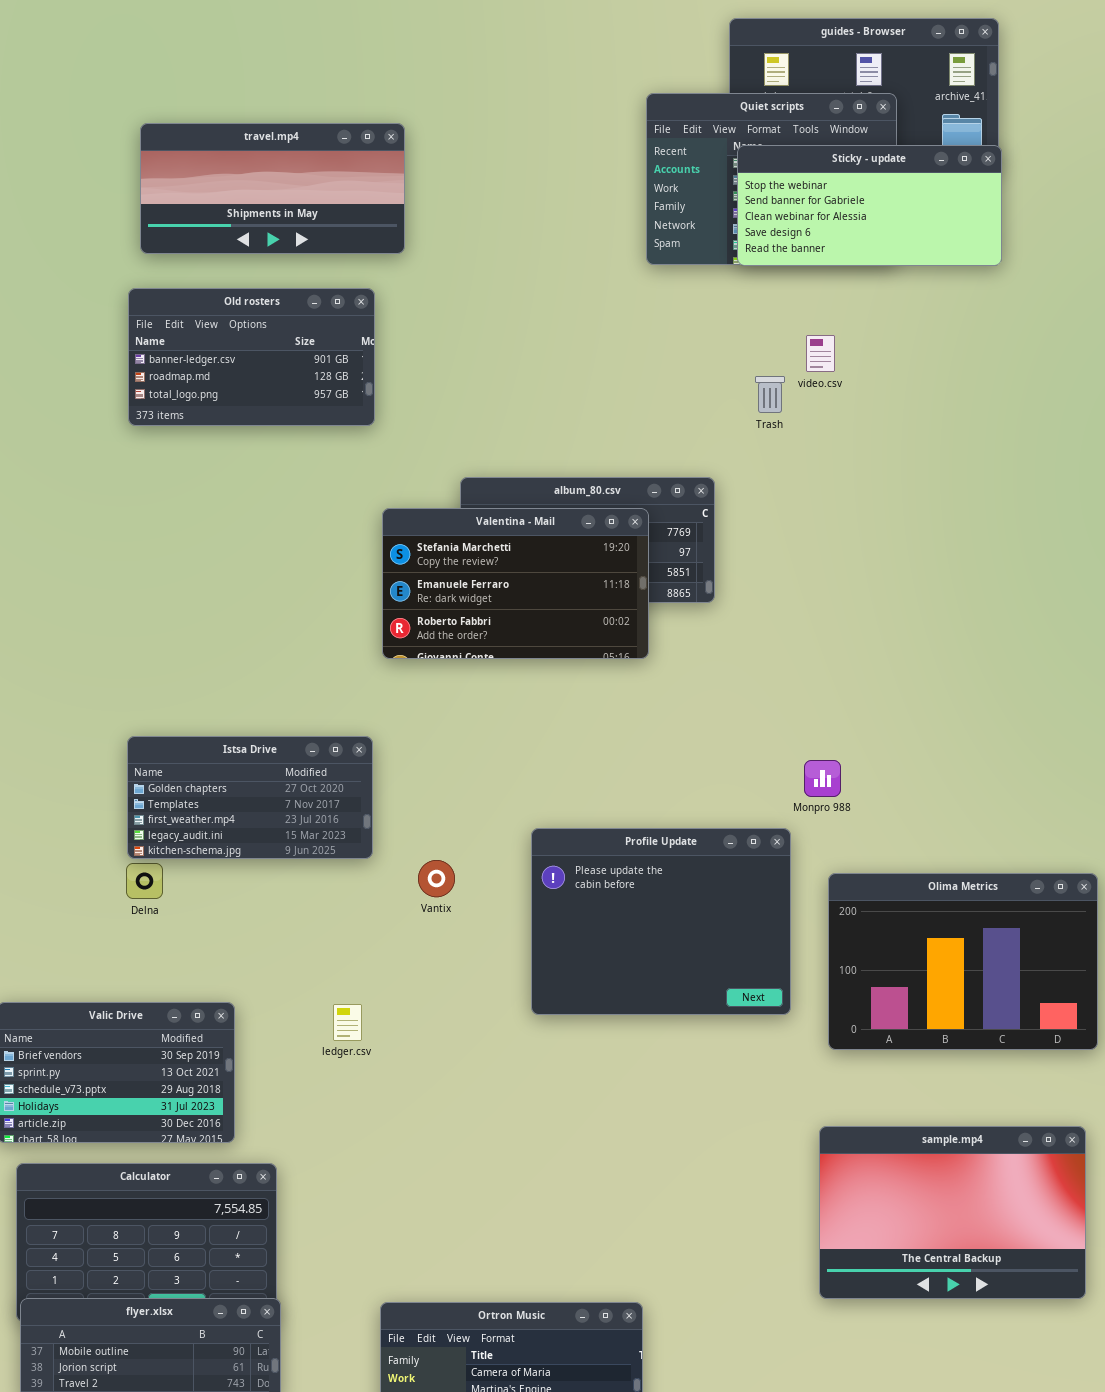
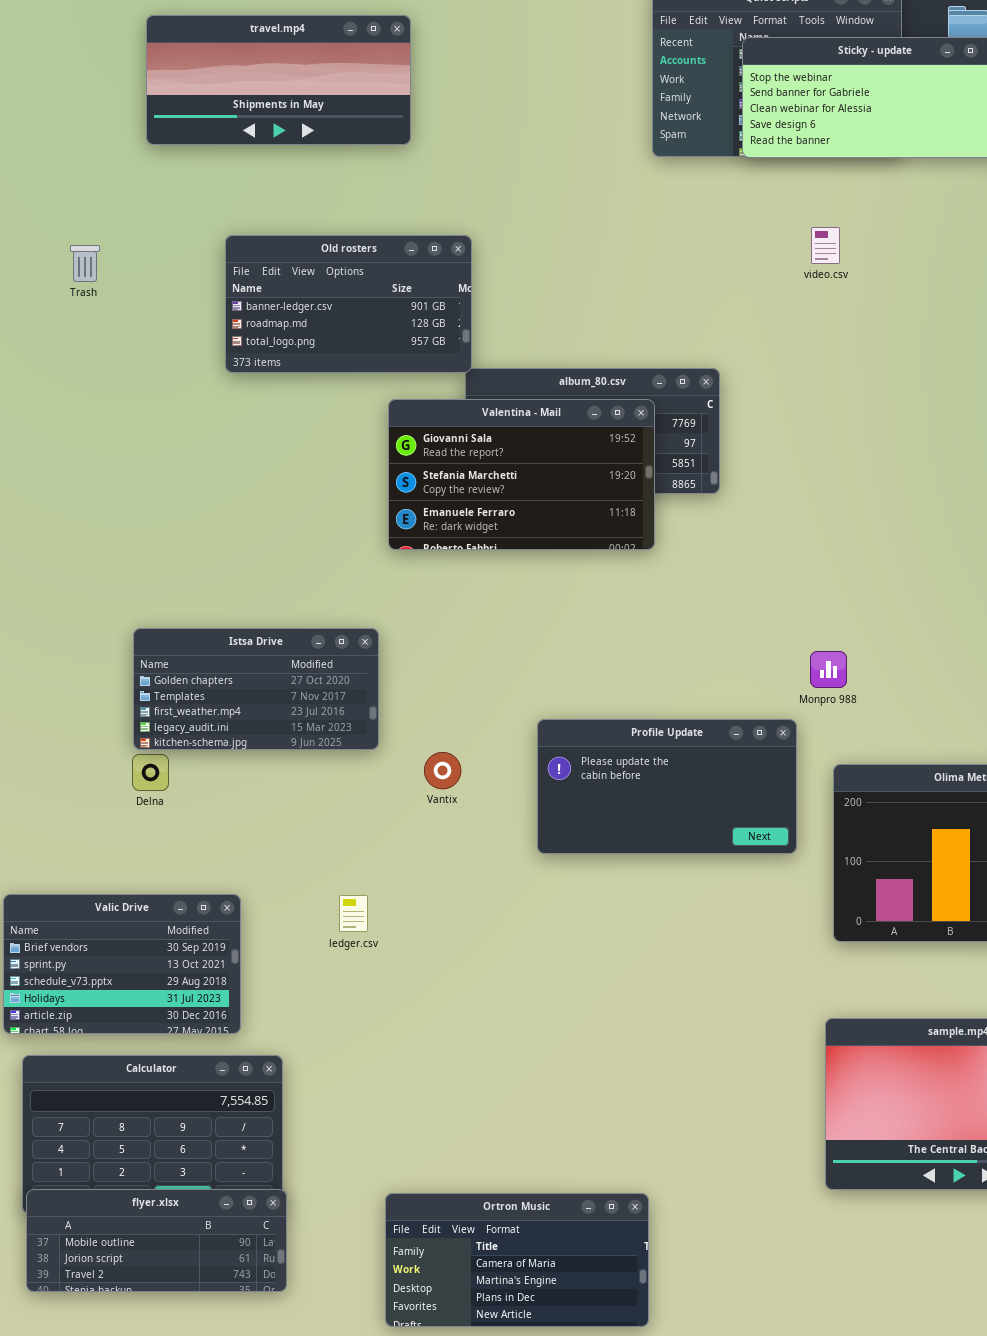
Old rosters: [128,288,375,426] -> [225,235,472,373], moved
Trash: [755,376,785,413] -> [70,245,100,282], moved
Valentina - Mail: [382,508,649,659] -> [388,399,655,550], scrolled up 1 row
Profile Update: [531,828,791,1015] -> [537,719,797,854], resized

